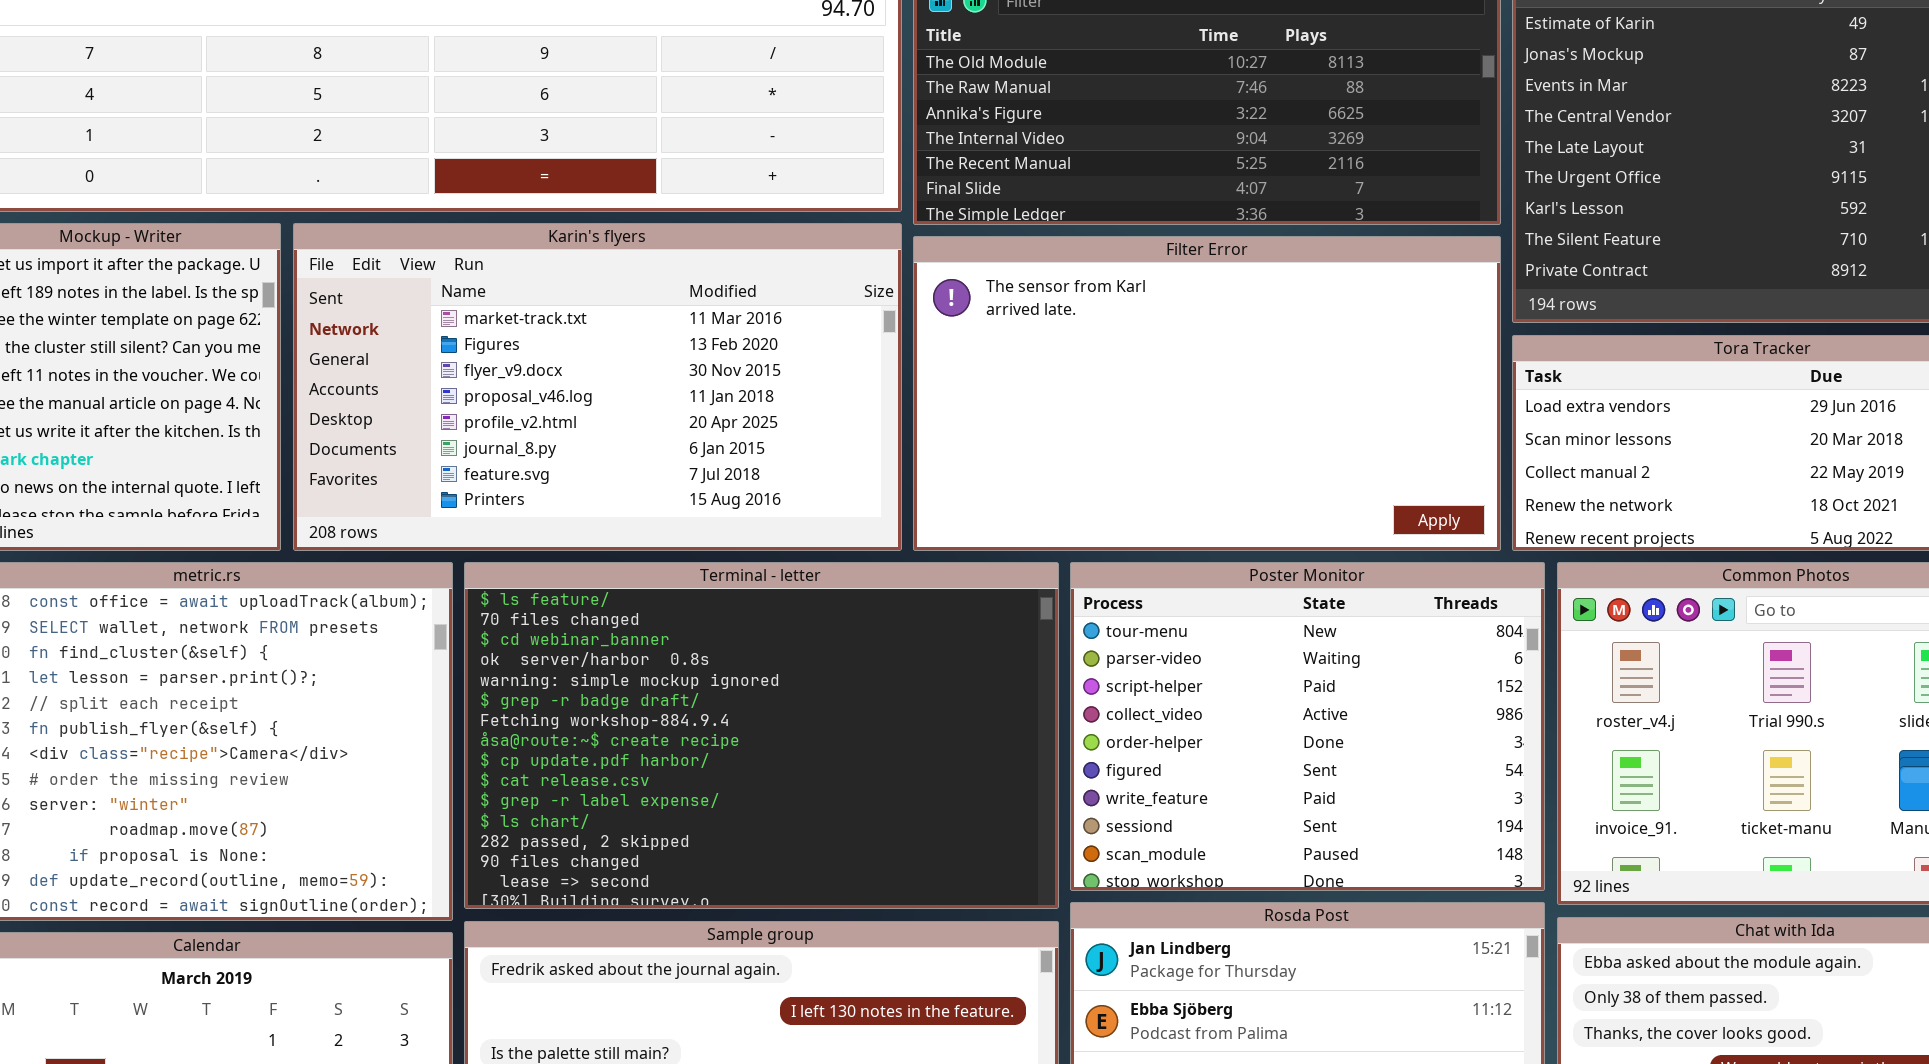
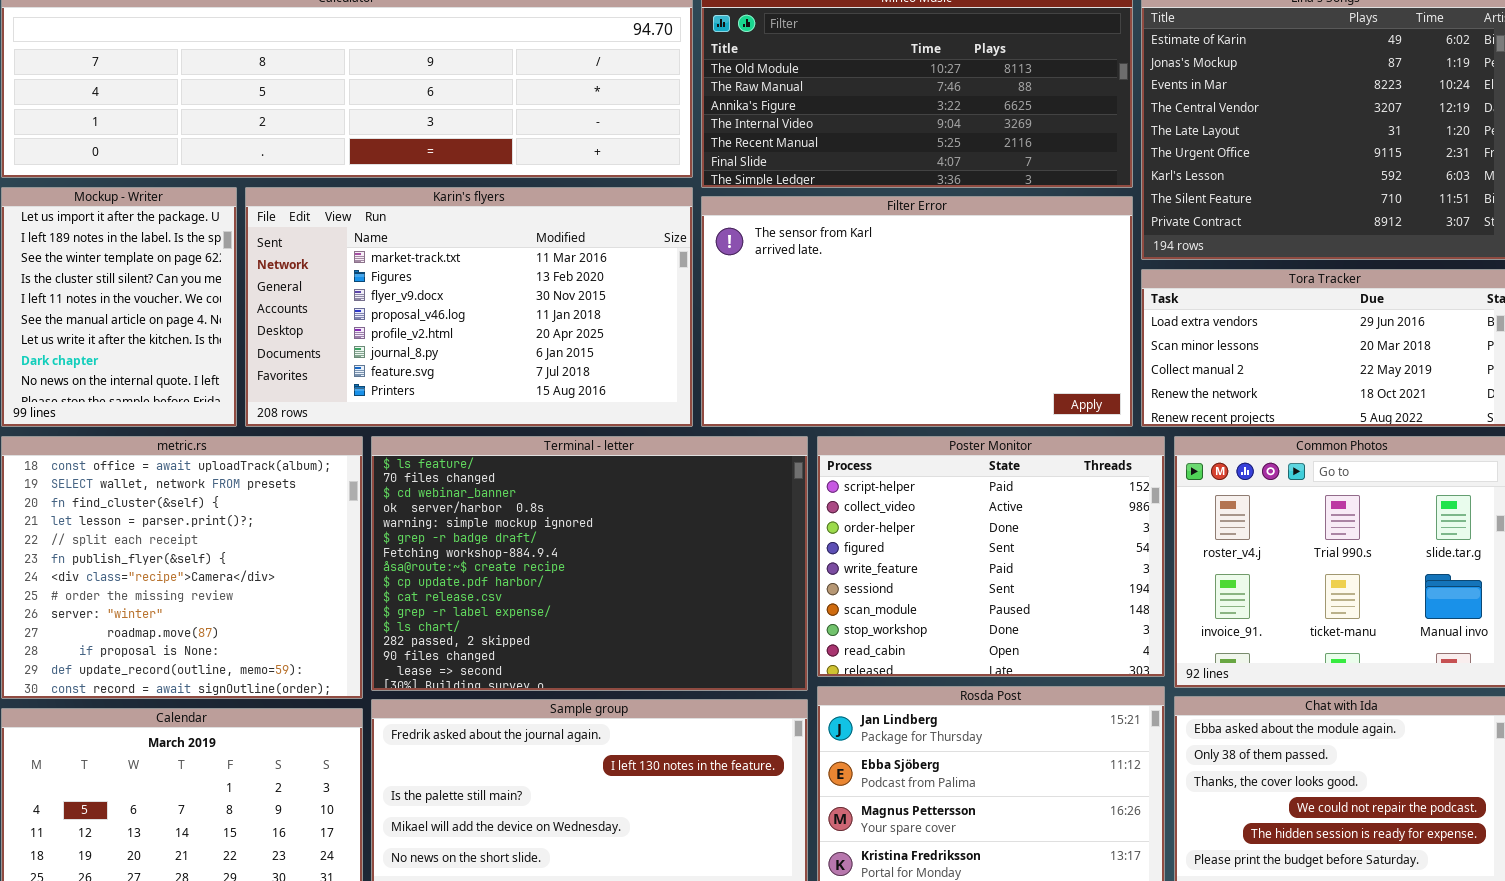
Poster Monitor: [1070,562,1545,891] -> [817,436,1165,677], scrolled down 2 rows

